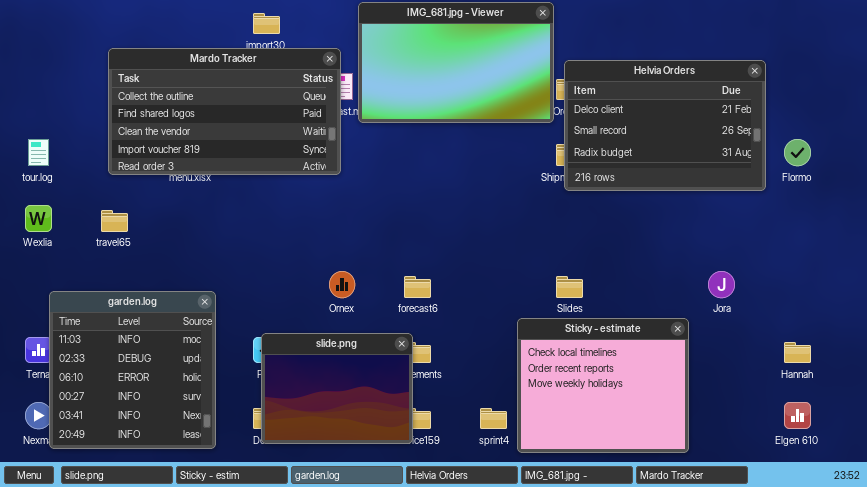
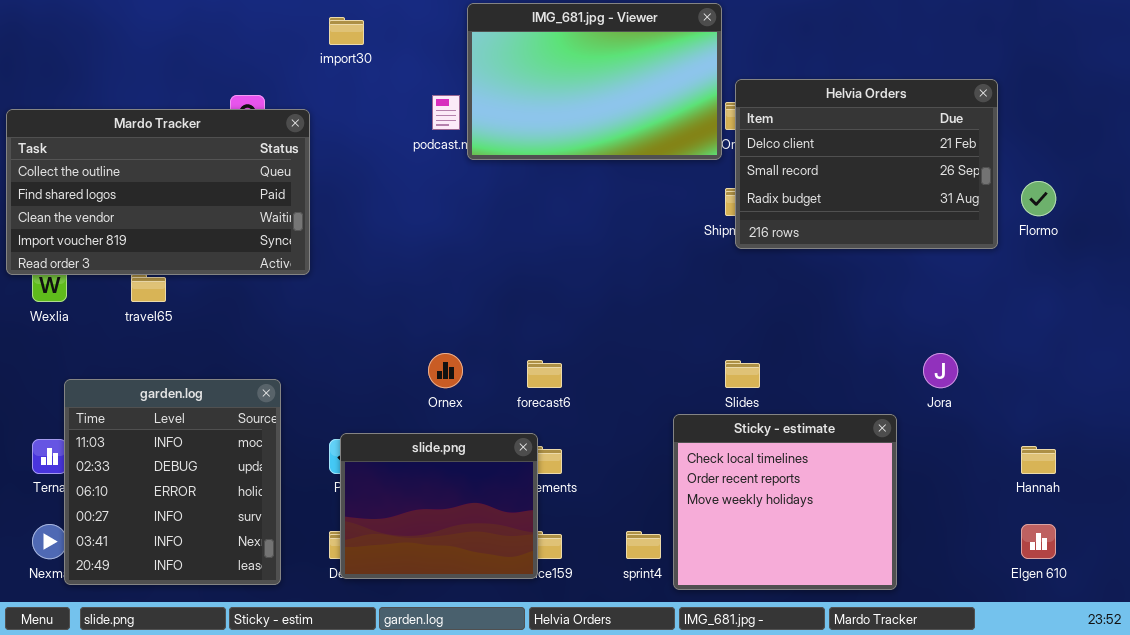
Mardo Tracker: [108,48,341,175] -> [6,109,310,275], moved

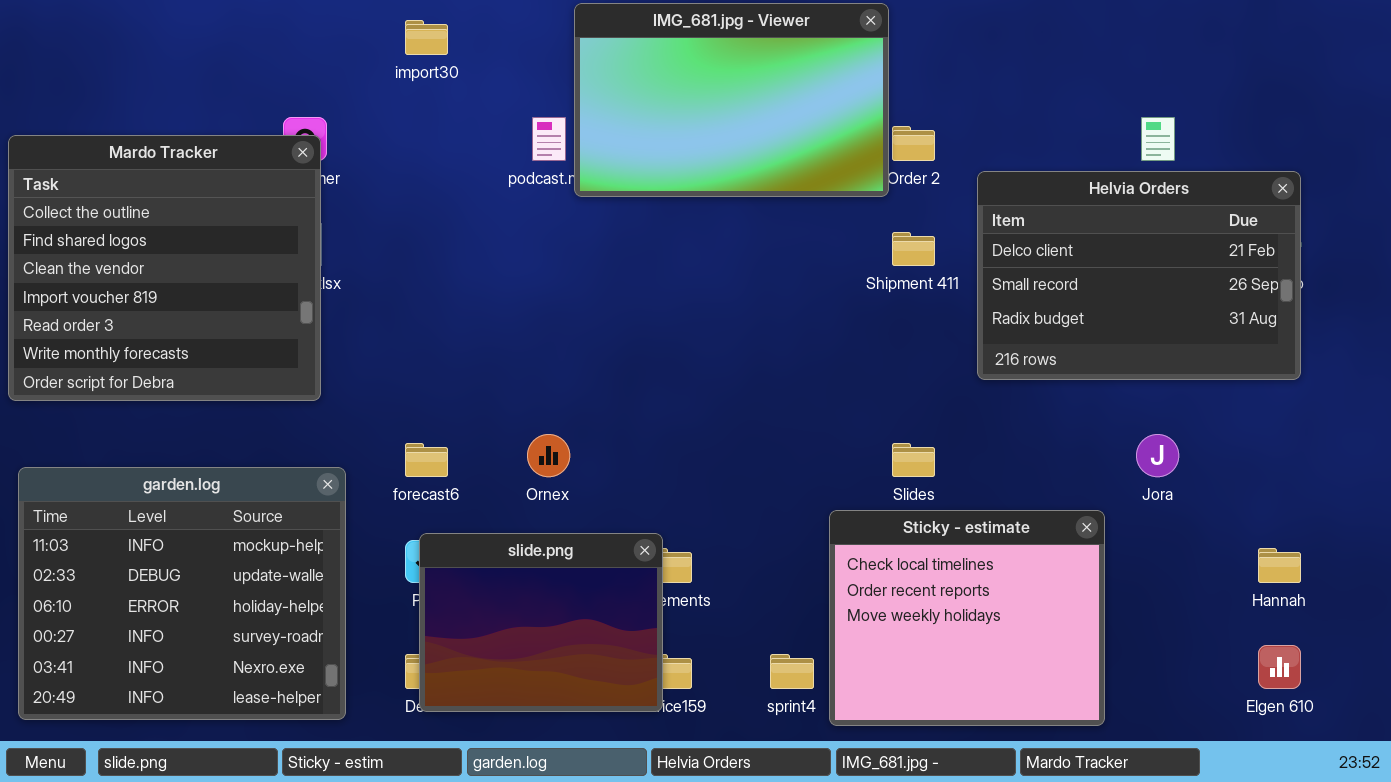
Helvia Orders: [735,79,998,249] -> [977,171,1301,380], moved
Mardo Tracker: [6,109,310,275] -> [8,135,321,401], resized
forecast6: [527,360,562,388] -> [405,443,448,477], moved
garden.log: [64,379,281,585] -> [18,467,346,720], resized

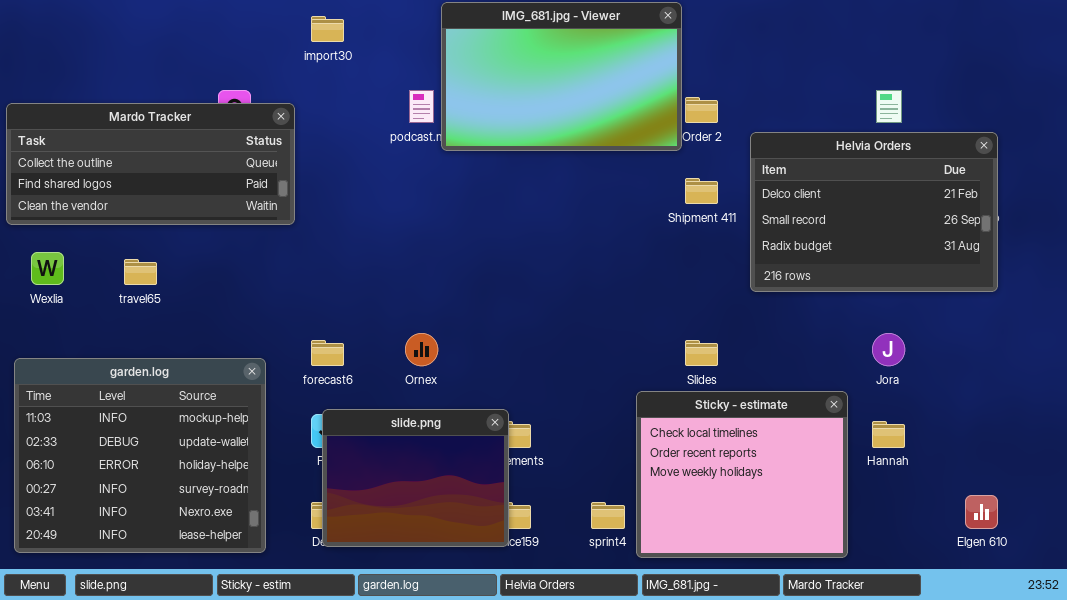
Mardo Tracker: [8,135,321,401] -> [6,103,295,225], resized
Hannah: [1258,548,1301,583] -> [872,421,905,448], moved

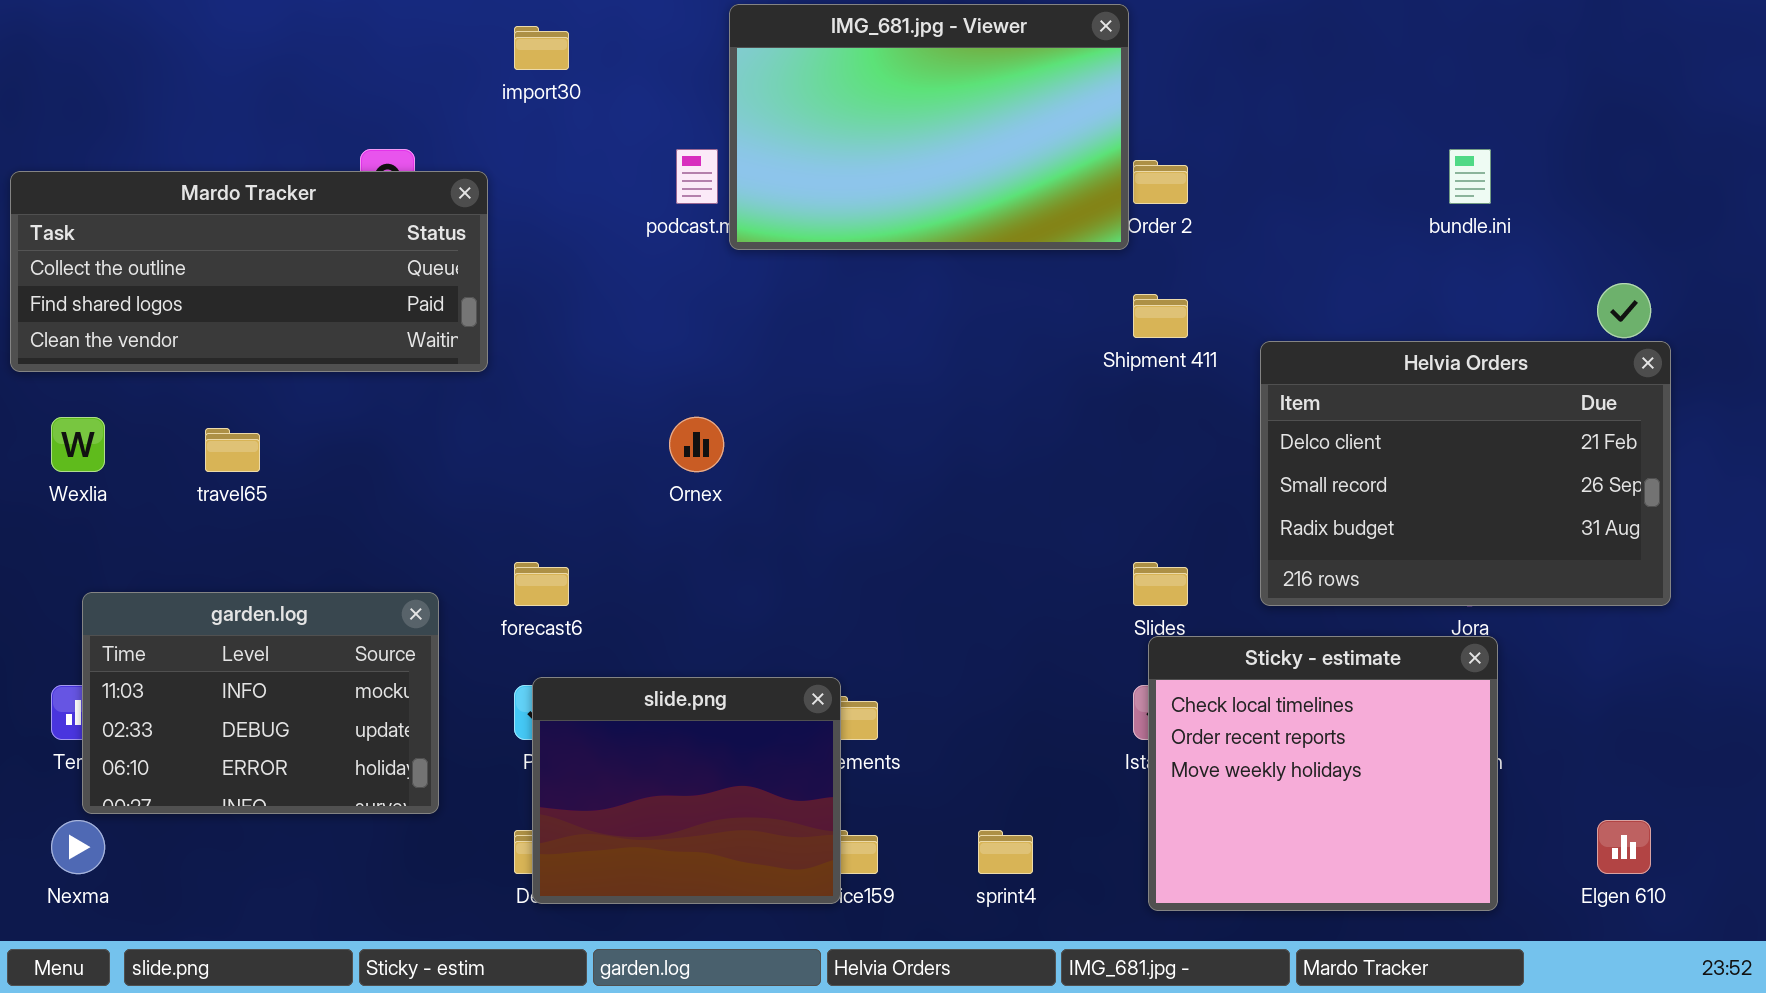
Helvia Orders: [750,132,998,292] -> [1260,341,1671,606], moved
Ornex: [405,333,438,366] -> [669,417,724,472], moved
garden.log: [14,358,266,553] -> [82,592,439,814], resized
Sticky - estimate: [636,391,848,558] -> [1148,636,1498,911], moved

